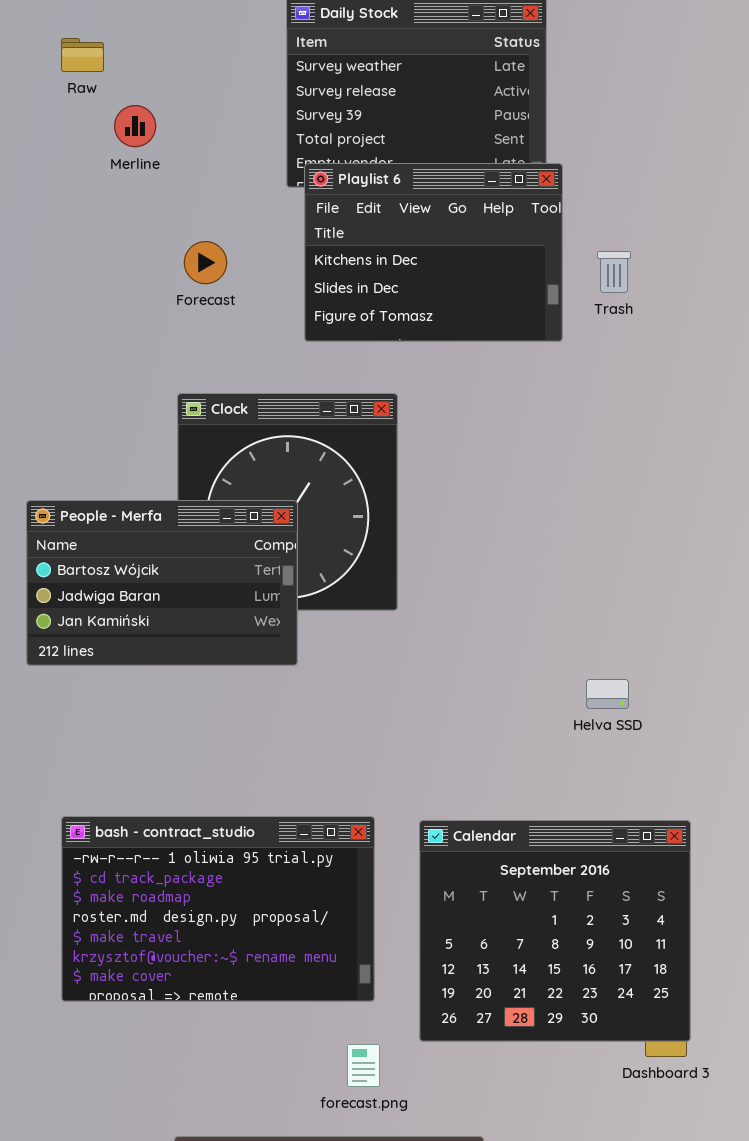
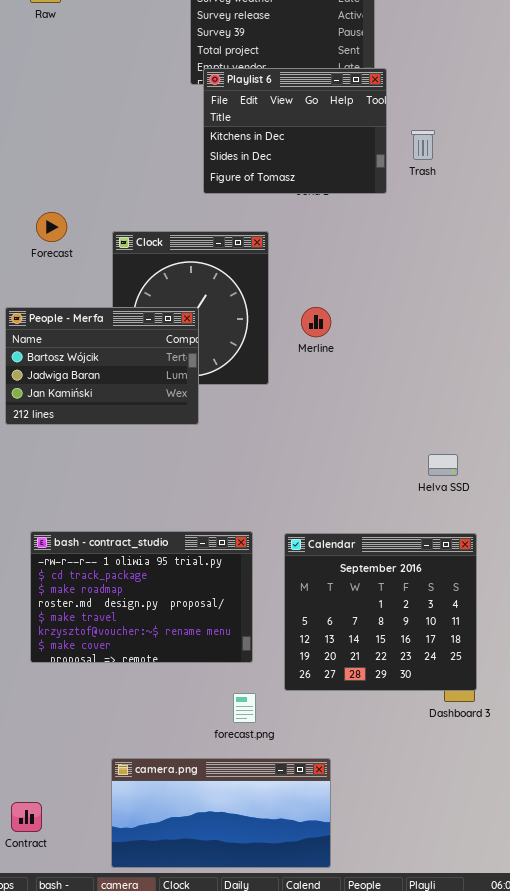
Merline: [114,105,156,147] -> [301,307,331,337], moved
Forecast: [184,241,227,284] -> [36,212,67,242], moved
Helva SSD: [586,679,629,709] -> [428,454,458,476], moved

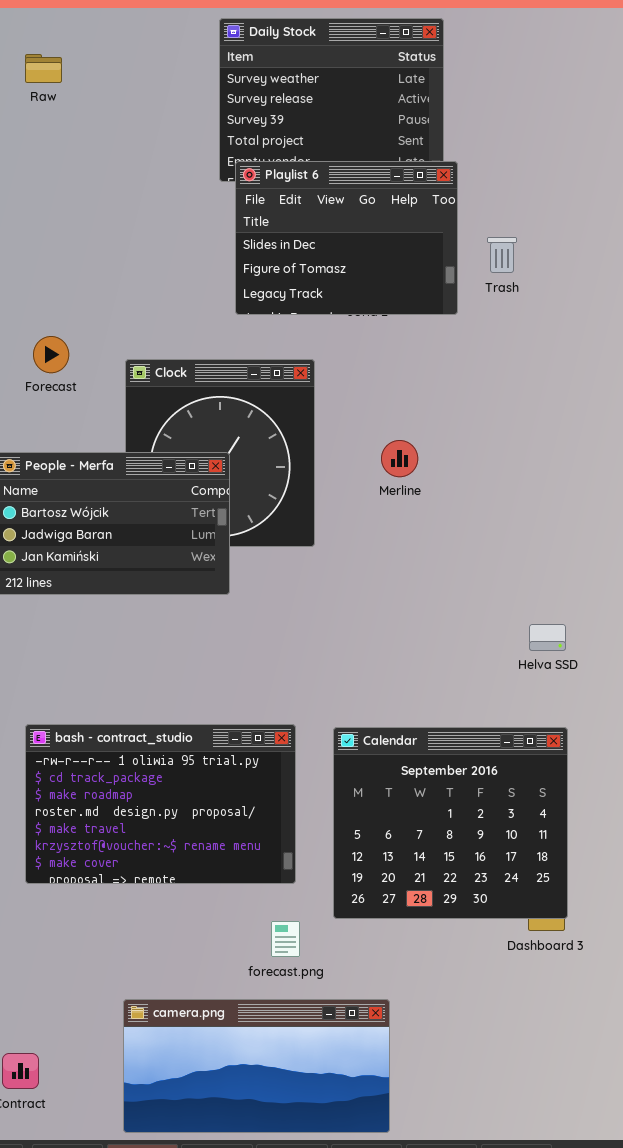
Playlist 6: [203,68,387,194] -> [235,161,458,315], scrolled down 1 row
Merline: [301,307,331,337] -> [381,440,418,477], moved
Helva SSD: [428,454,458,476] -> [529,624,566,651], moved

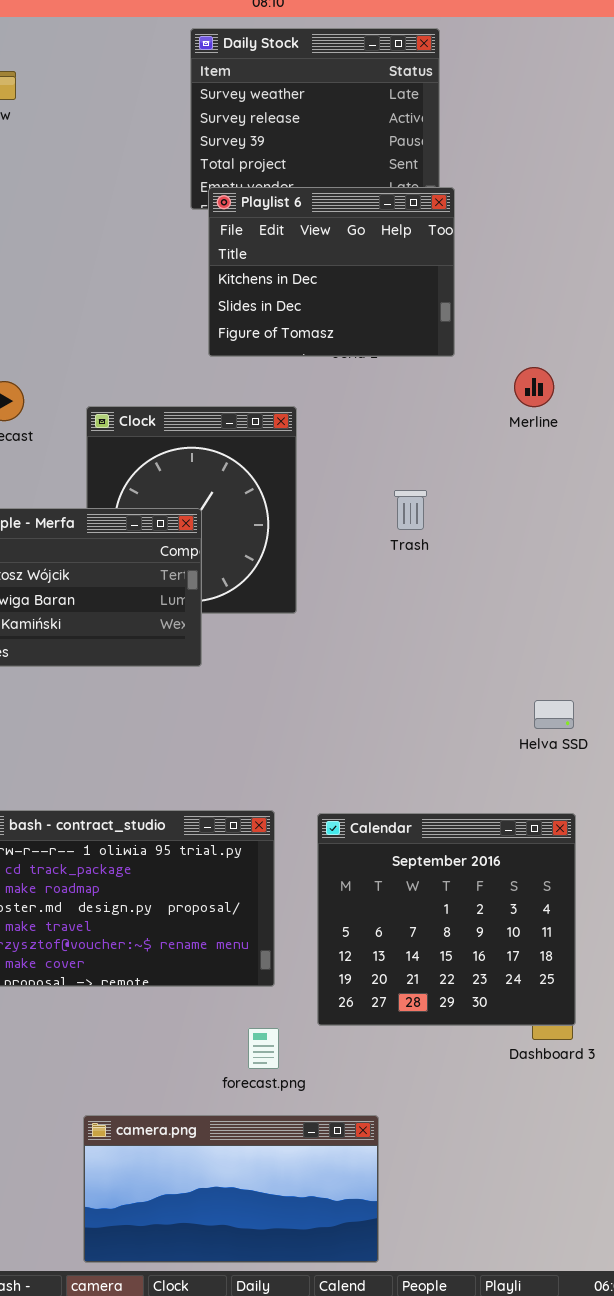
Playlist 6: [235,161,458,315] -> [208,187,455,357], scrolled up 1 row
Trash: [487,237,517,273] -> [394,490,427,530], moved
Merline: [381,440,418,477] -> [514,367,554,407], moved

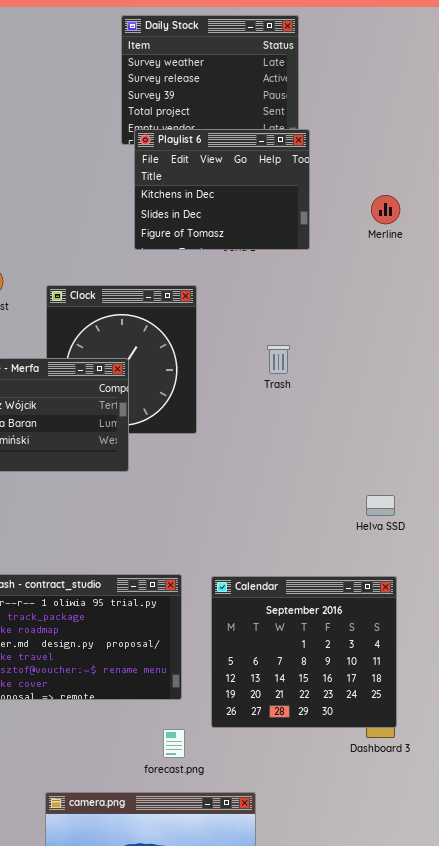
Merline: [514,367,554,407] -> [371,195,400,224], moved

